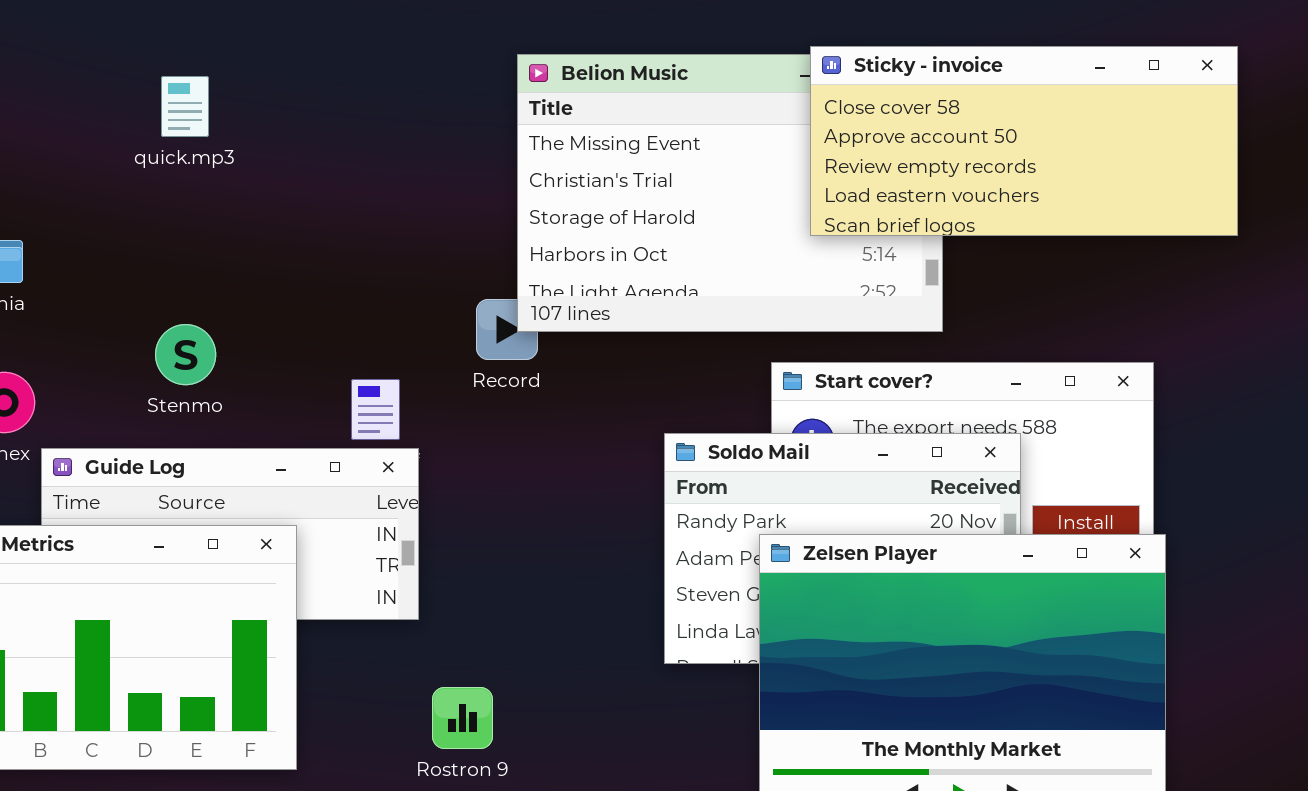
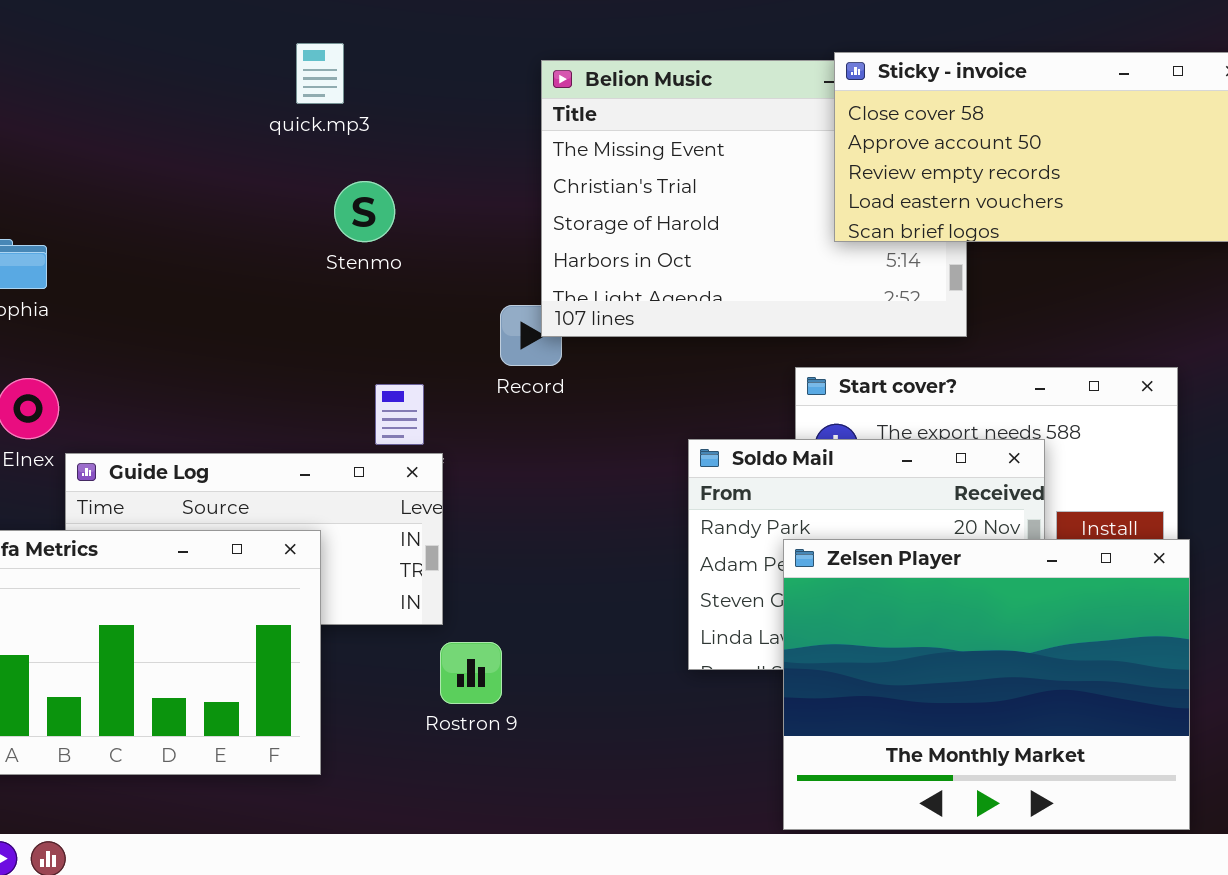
quick.mp3: [161,76,209,137] -> [296,43,344,104], moved
Stenmo: [155,324,216,385] -> [334,181,395,242], moved
Rostron 9: [432,687,493,749] -> [440,642,502,704], moved

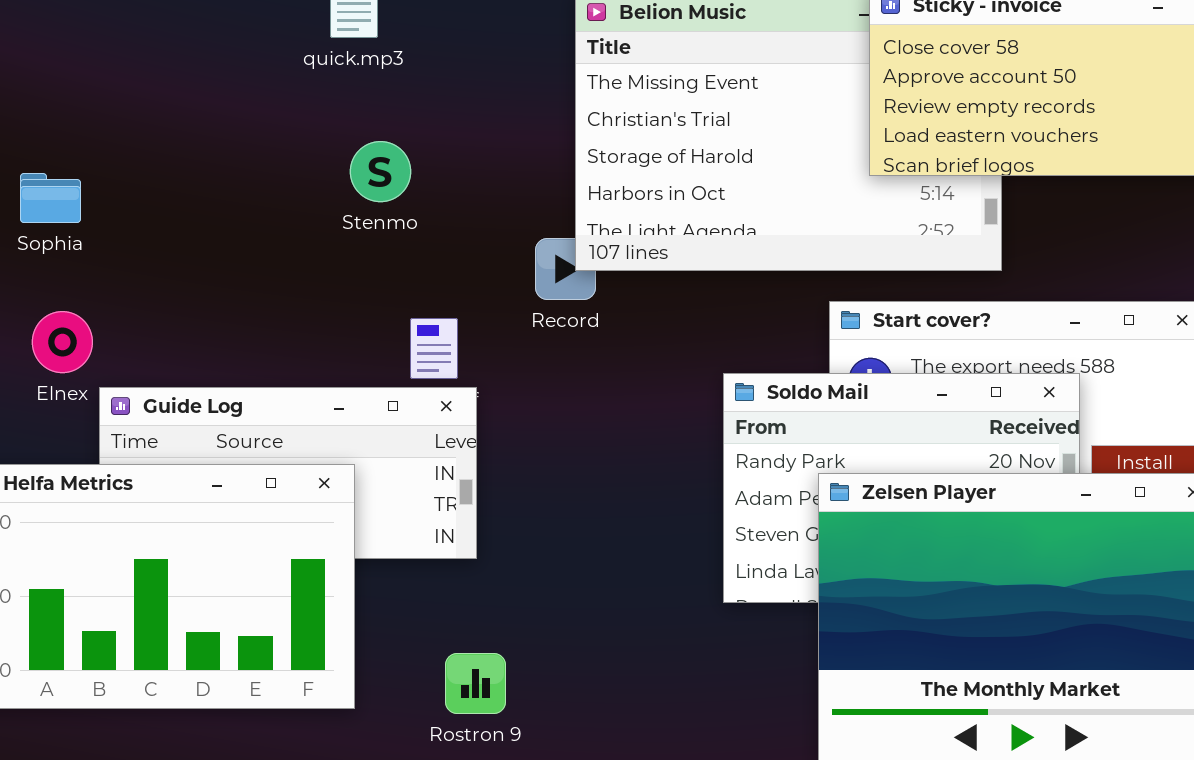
Stenmo: [334,181,395,242] -> [350,141,411,202], moved
Rostron 9: [440,642,502,704] -> [445,653,506,714], moved

